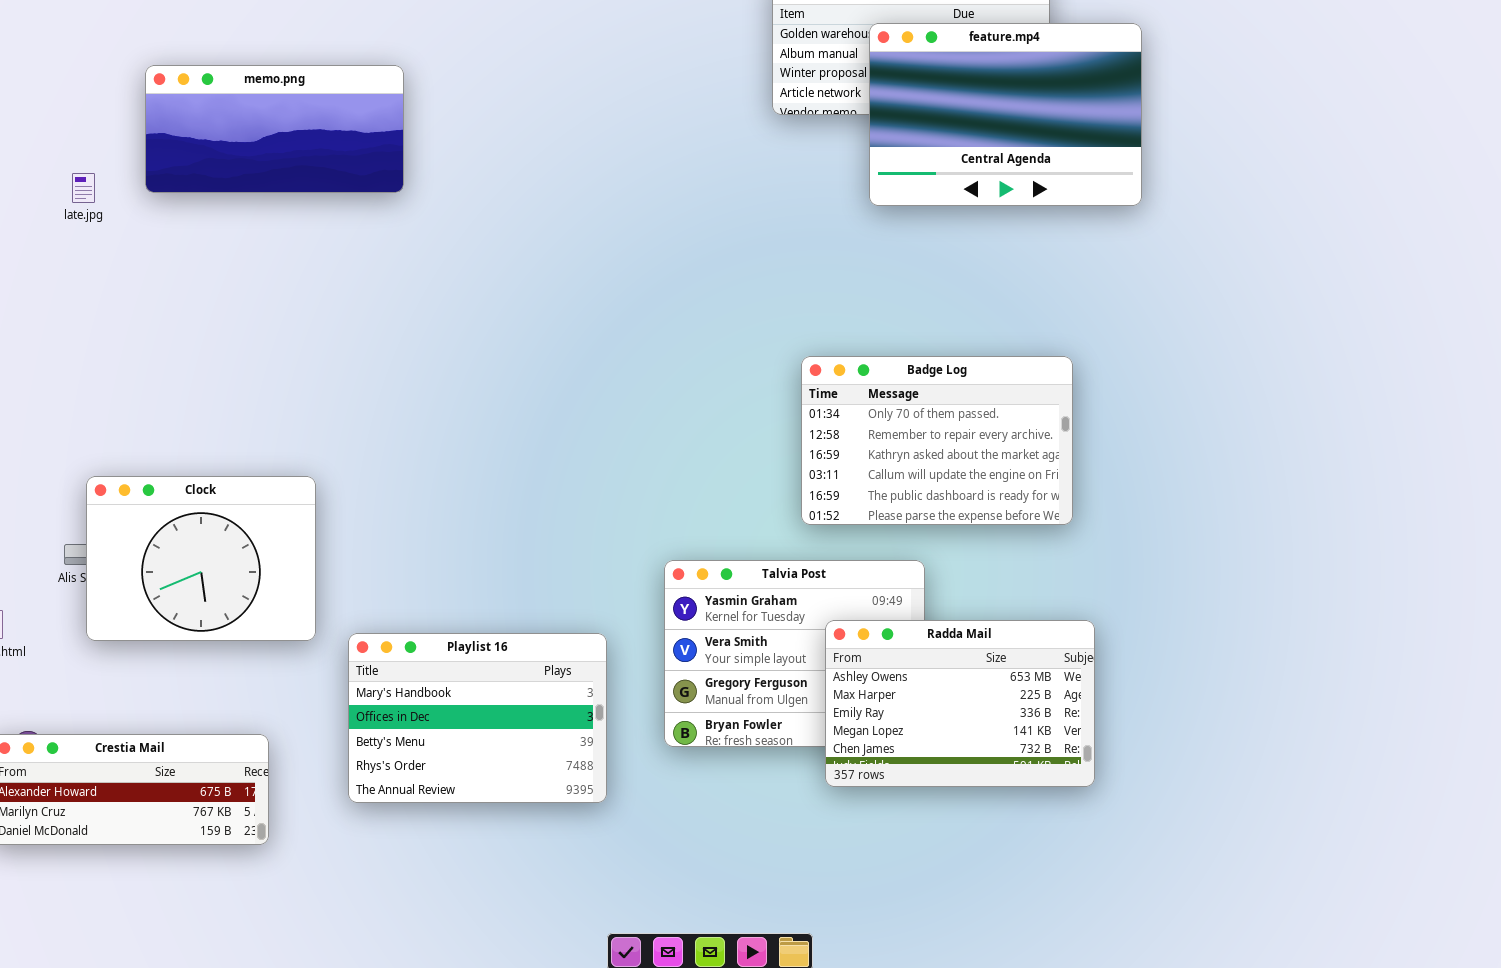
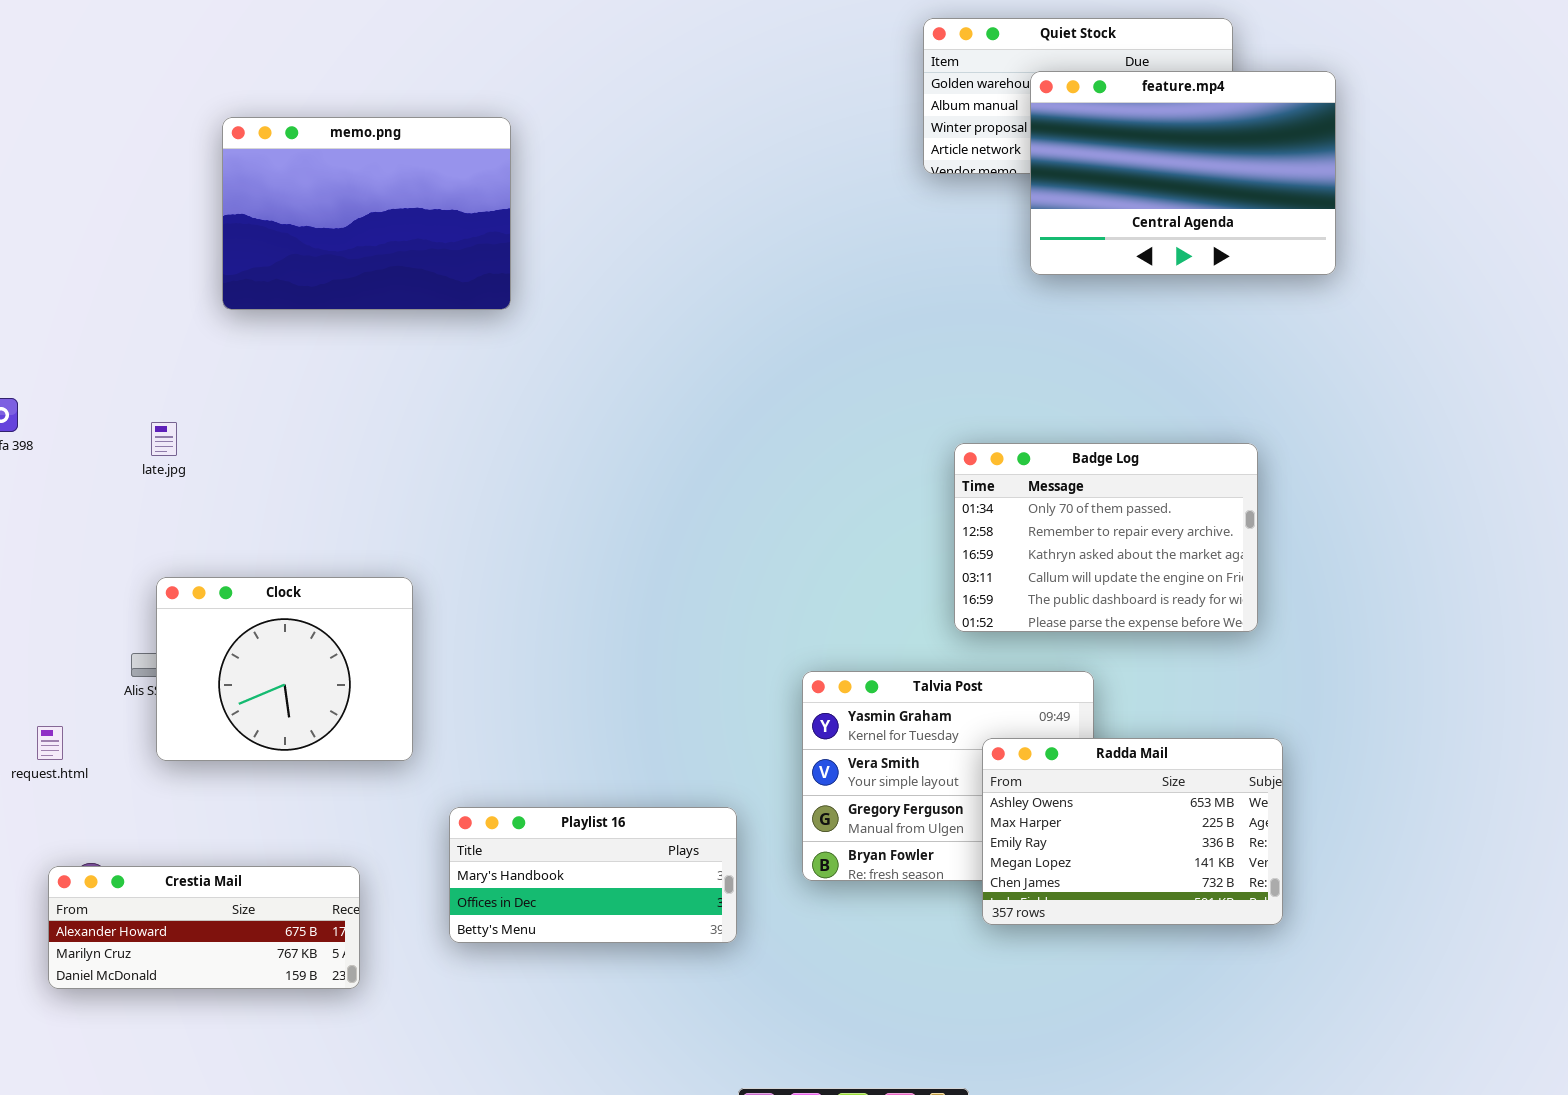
memo.png: [145,65,404,193] -> [222,117,511,310], resized
late.jpg: [72,173,95,203] -> [151,422,177,456], moved
Playlist 16: [348,633,607,803] -> [449,807,737,943], resized

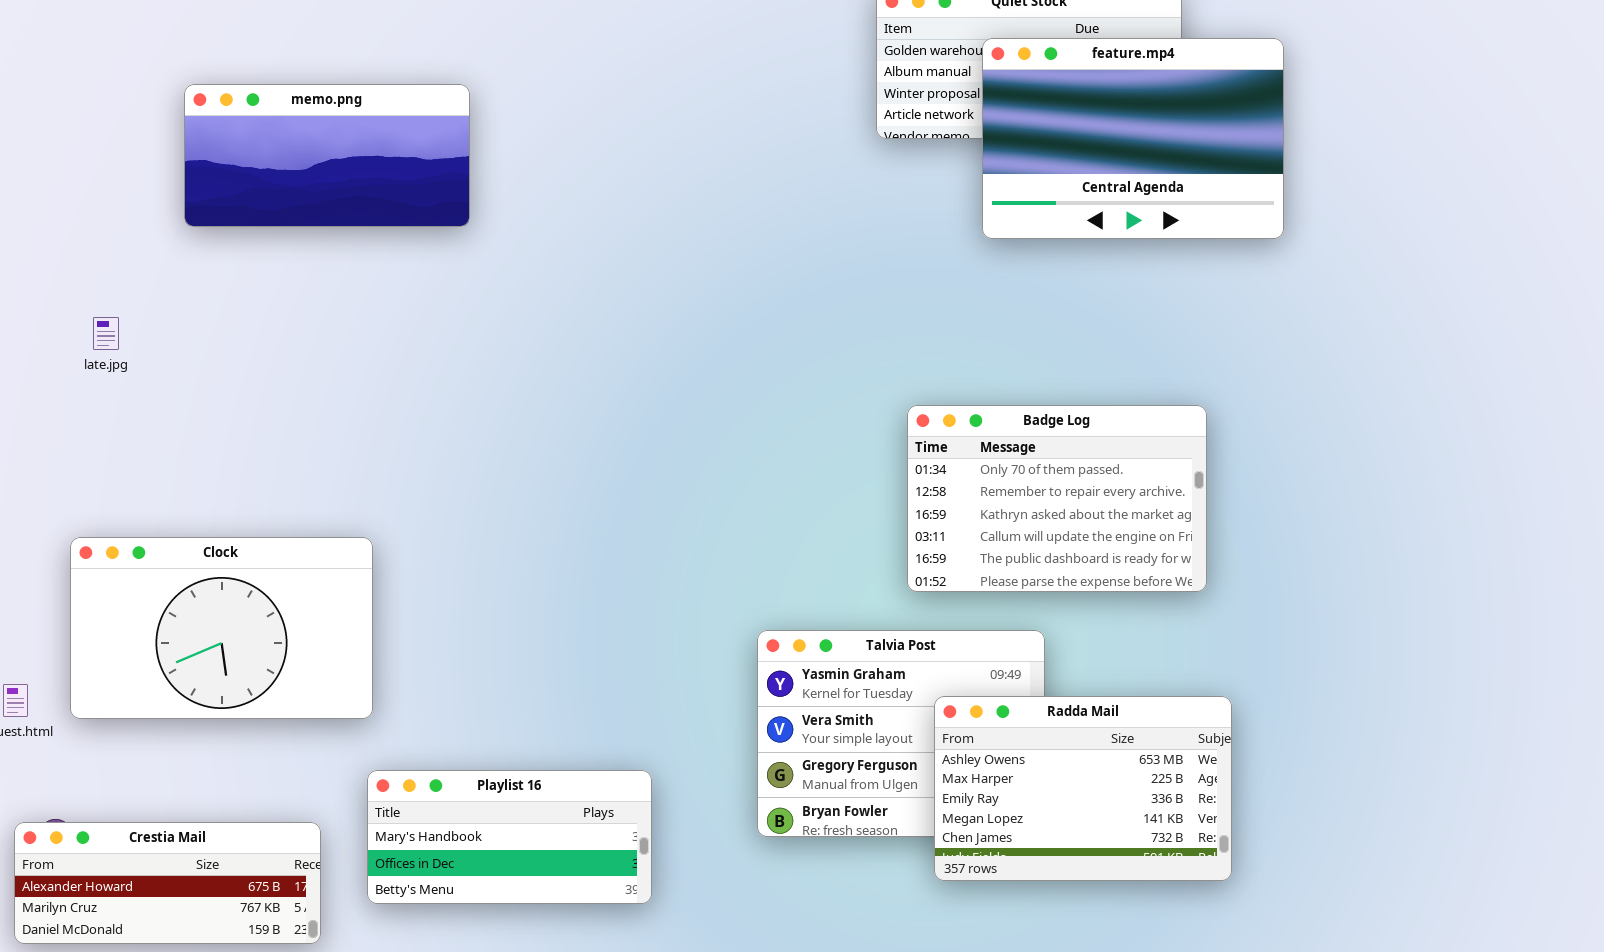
memo.png: [222,117,511,310] -> [184,84,470,227], resized
late.jpg: [151,422,177,456] -> [93,317,119,350], moved
Clock: [156,577,413,761] -> [70,537,373,719], resized
Playlist 16: [449,807,737,943] -> [367,770,652,904], moved

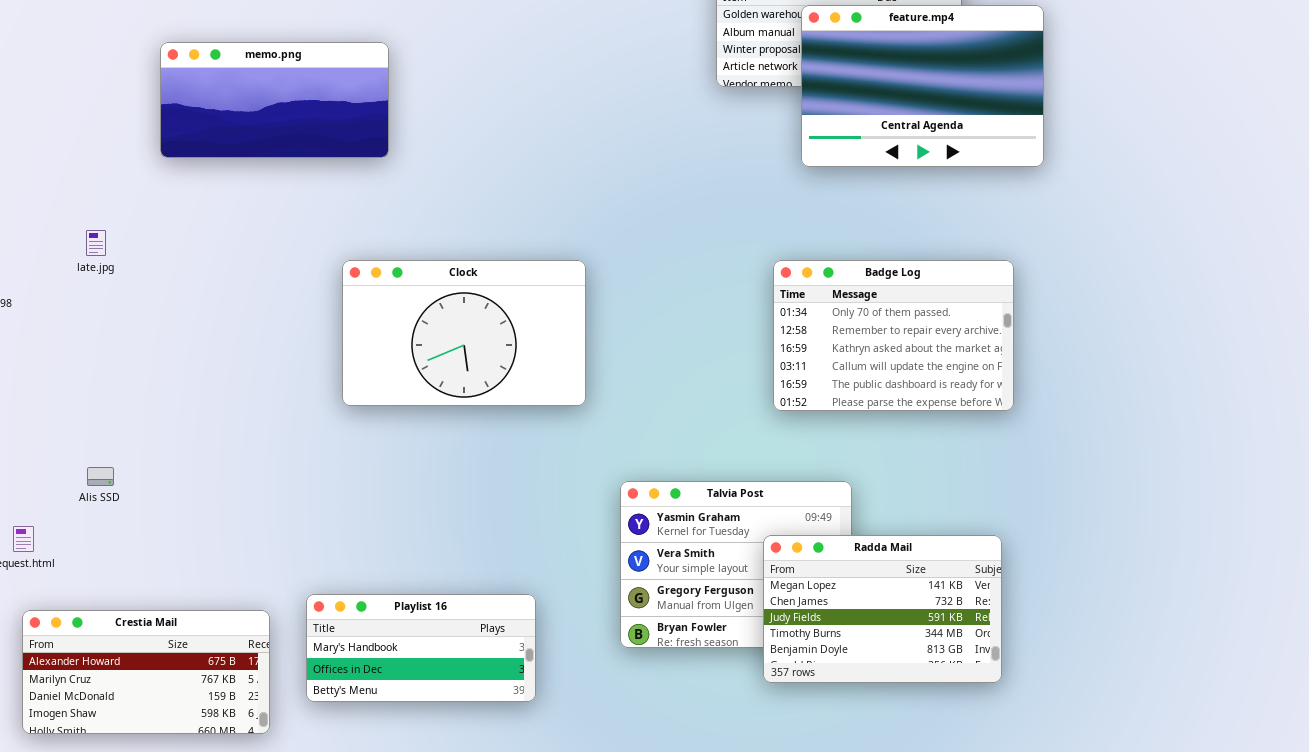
Badge Log: [907,405,1207,592] -> [773,260,1014,411], moved
Clock: [70,537,373,719] -> [342,260,586,406], moved
Radda Mail: [934,696,1232,881] -> [763,535,1002,683], scrolled down 3 rows
Crestia Mail: [14,822,321,944] -> [22,610,270,734], resized

